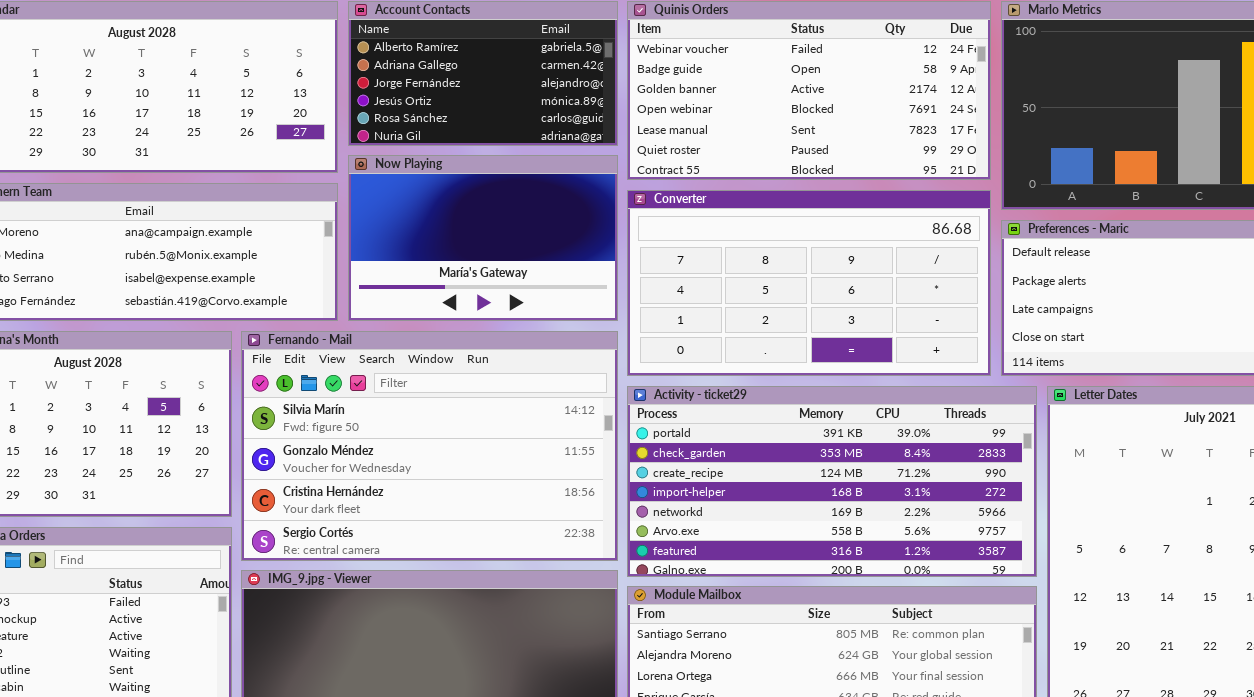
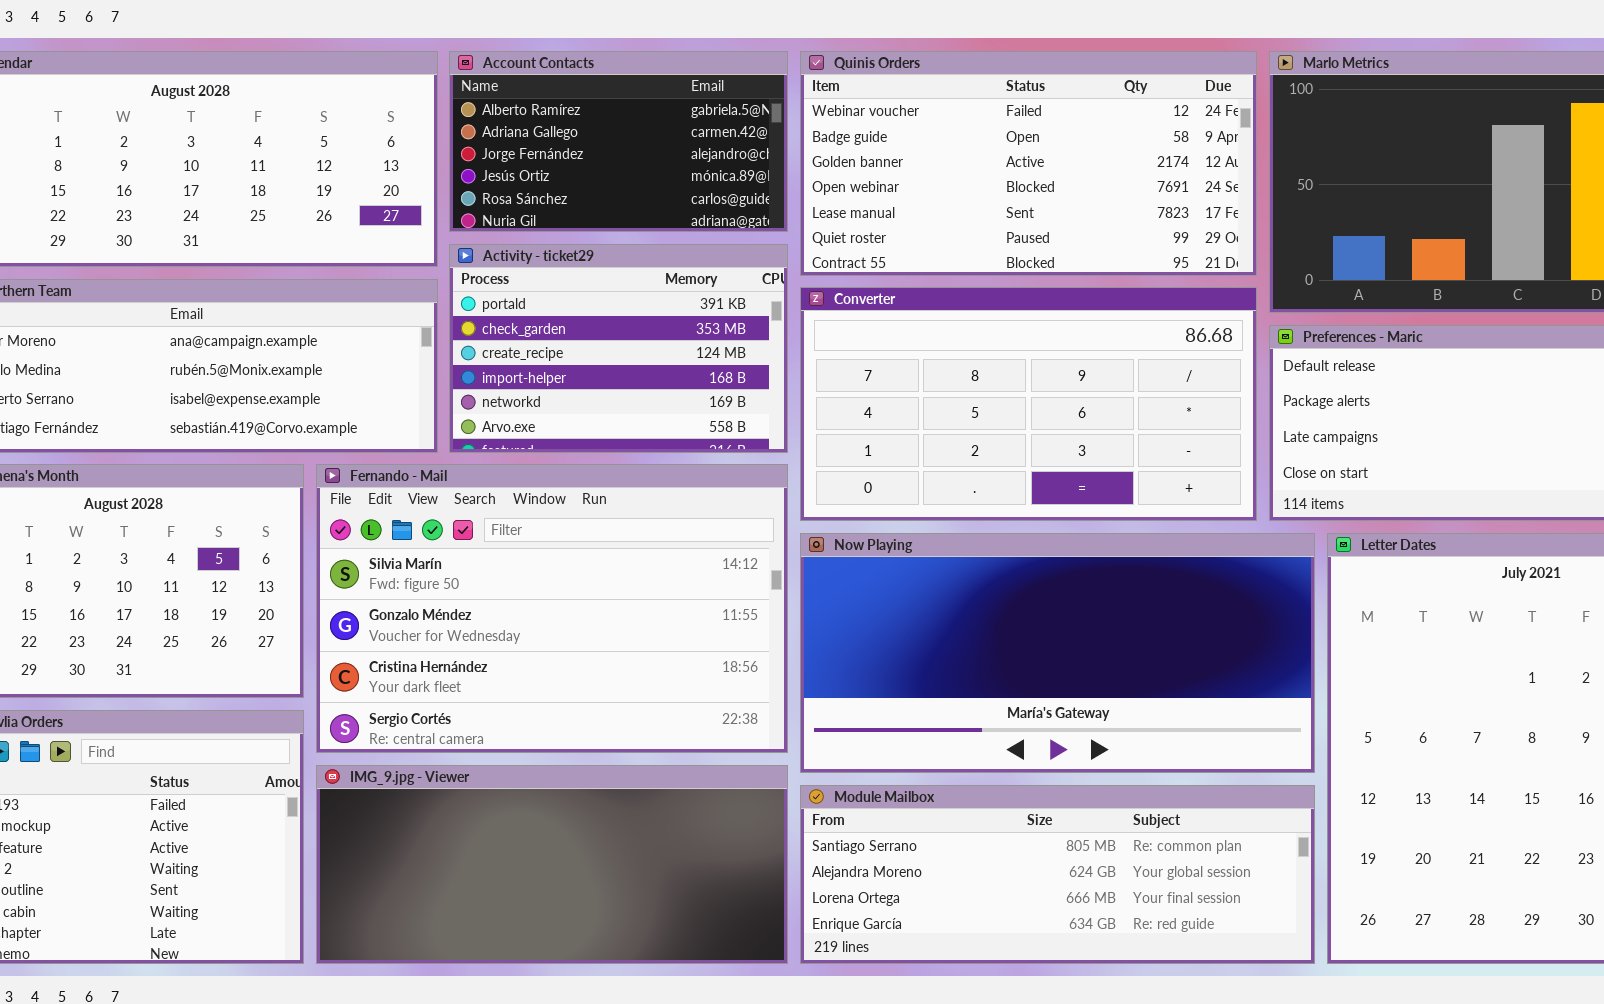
Now Playing: [348,155,618,321] -> [800,533,1315,773], moved, resized
Activity - ticket29: [627,386,1037,577] -> [449,244,788,453], moved, resized

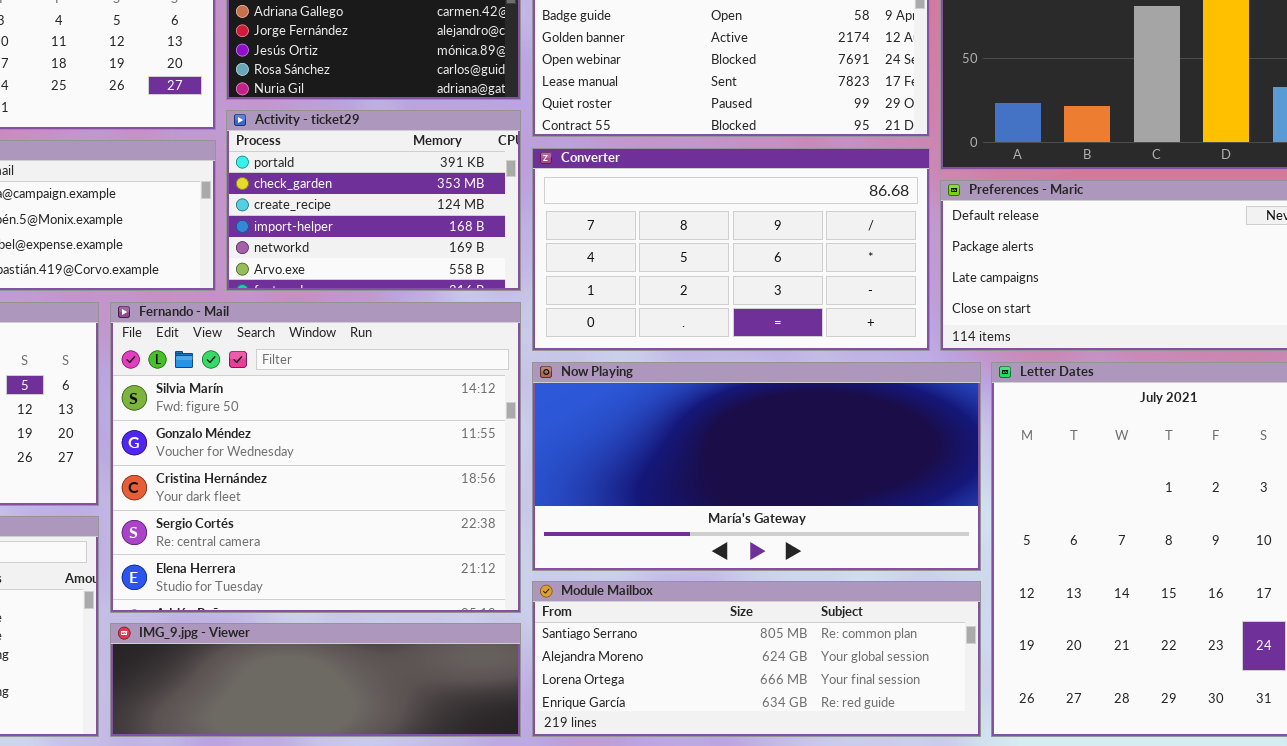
Fernando - Mail: [316,464,788,753] -> [110,302,521,613], resized
IMG_9.jpg - Viewer: [316,765,788,964] -> [110,623,521,737], resized

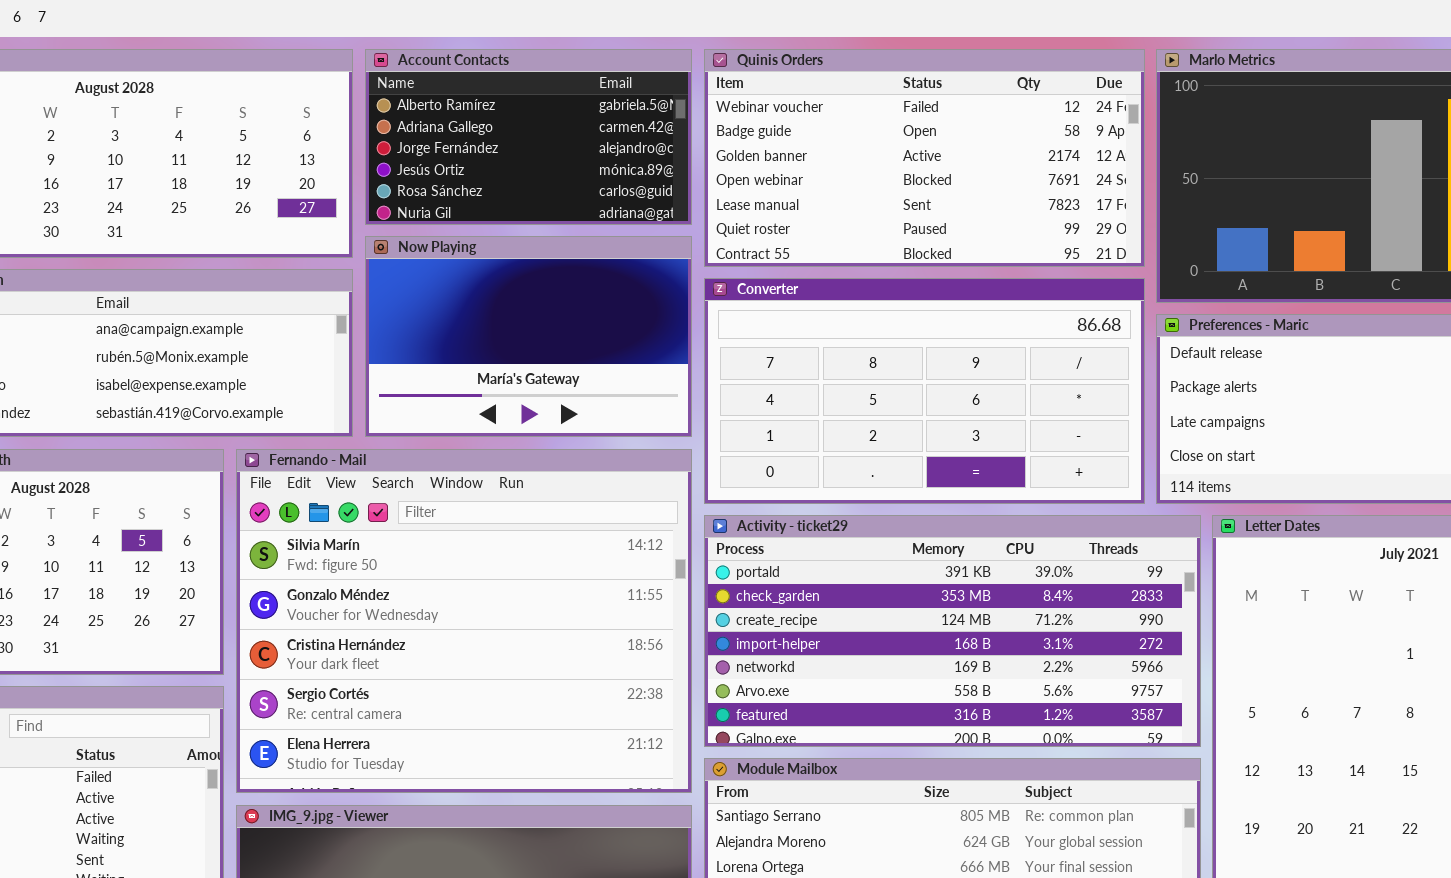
Activity - ticket29: [226,110,521,291] -> [704,515,1201,747], moved, resized
Now Playing: [532,362,981,571] -> [365,236,692,437], moved, resized

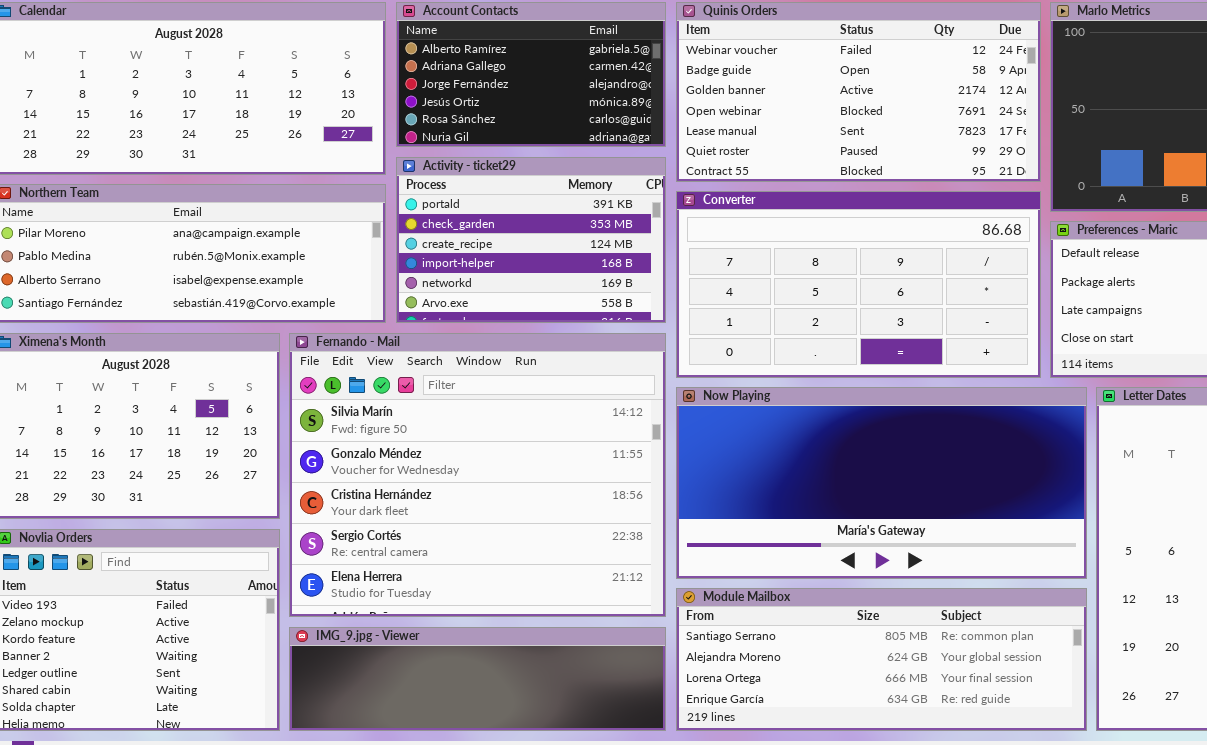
Now Playing: [365,236,692,437] -> [676,387,1087,579], moved, resized
Activity - ticket29: [704,515,1201,747] -> [396,157,666,323], moved, resized

